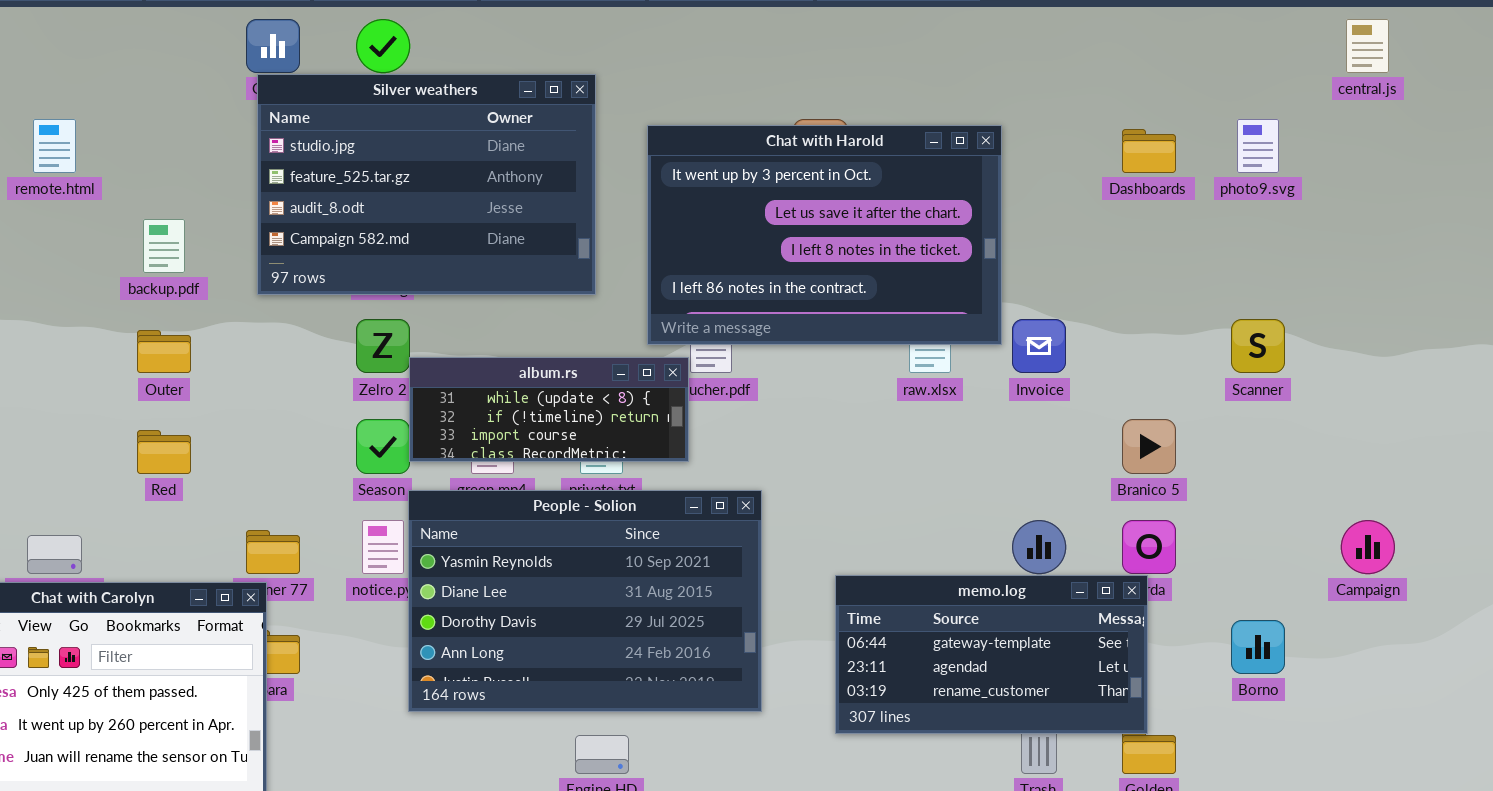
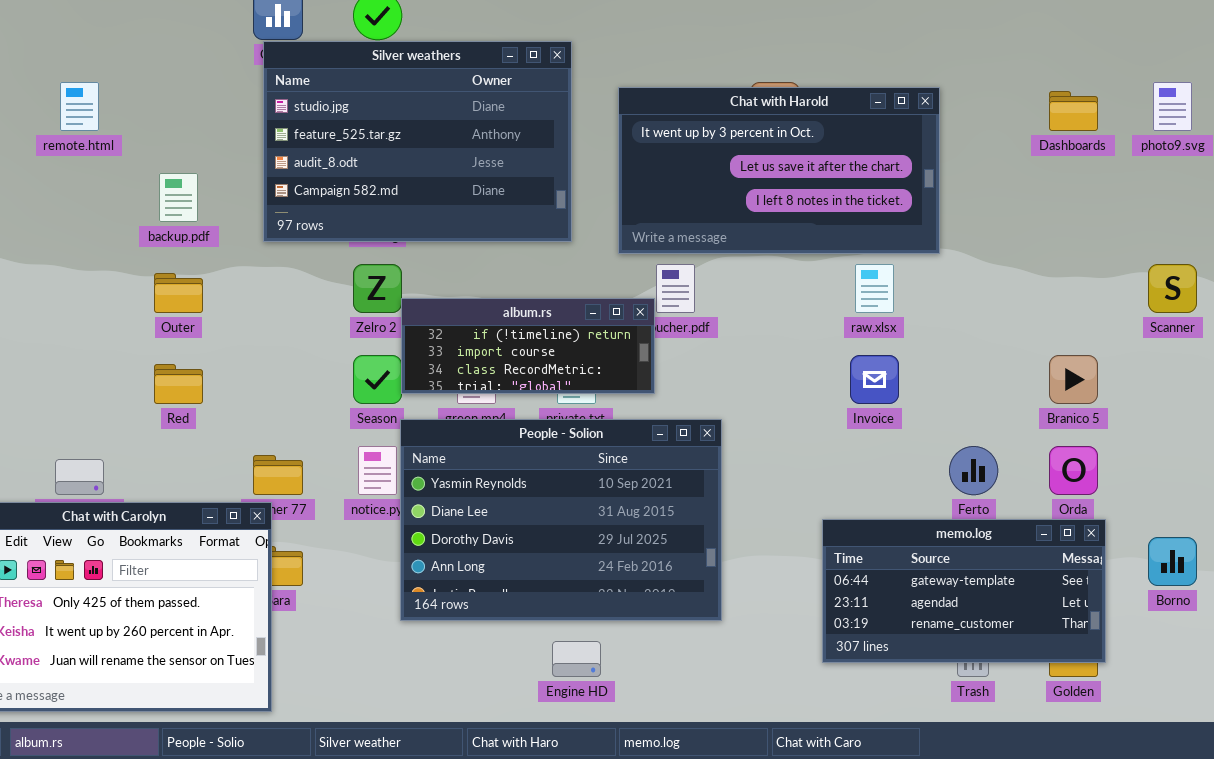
Chat with Harold: [647,125,1002,345] -> [618,87,940,254], resized
Invoice: [1012,319,1066,373] -> [850,355,899,404], moved
album.rs: [409,357,689,462] -> [401,298,655,394], scrolled down 1 row
memo.log: [835,575,1148,734] -> [822,519,1106,663], moved

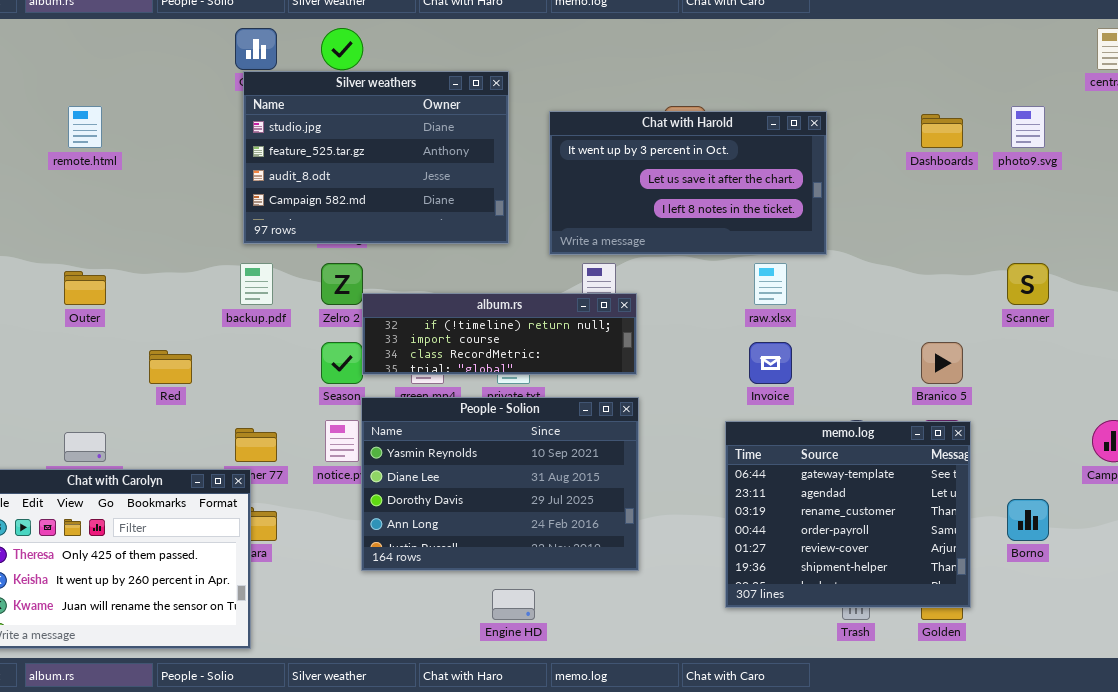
backup.pdf: [159,173,198,222] -> [240,263,273,305], moved
Outer: [154,273,203,313] -> [64,271,106,305], moved
album.rs: [401,298,655,394] -> [362,293,637,375], resized
memo.log: [822,519,1106,663] -> [725,421,971,608], resized

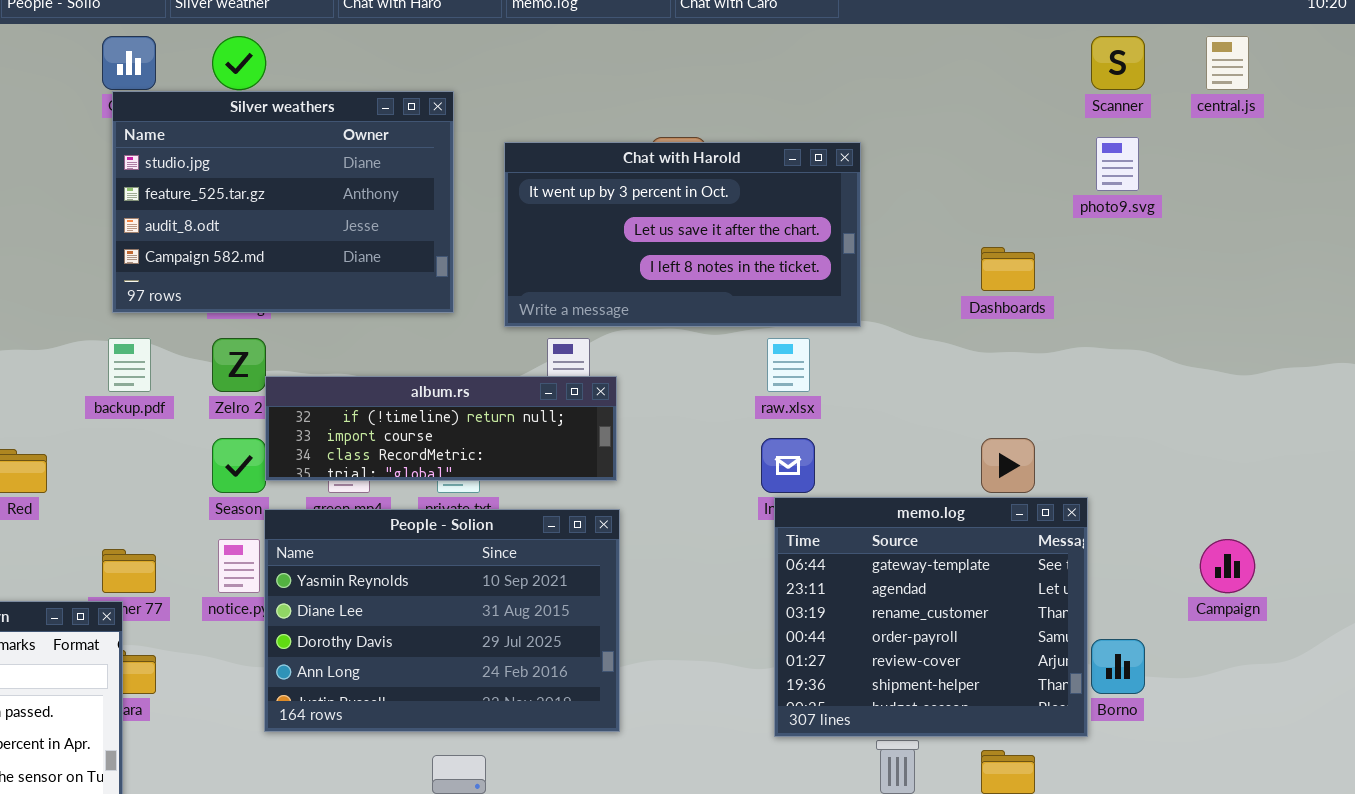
Dashboards: [921,114,963,148] -> [981,247,1035,291], moved
Scanner: [1007,263,1049,305] -> [1091,36,1145,90], moved
memo.log: [725,421,971,608] -> [774,497,1088,737], moved

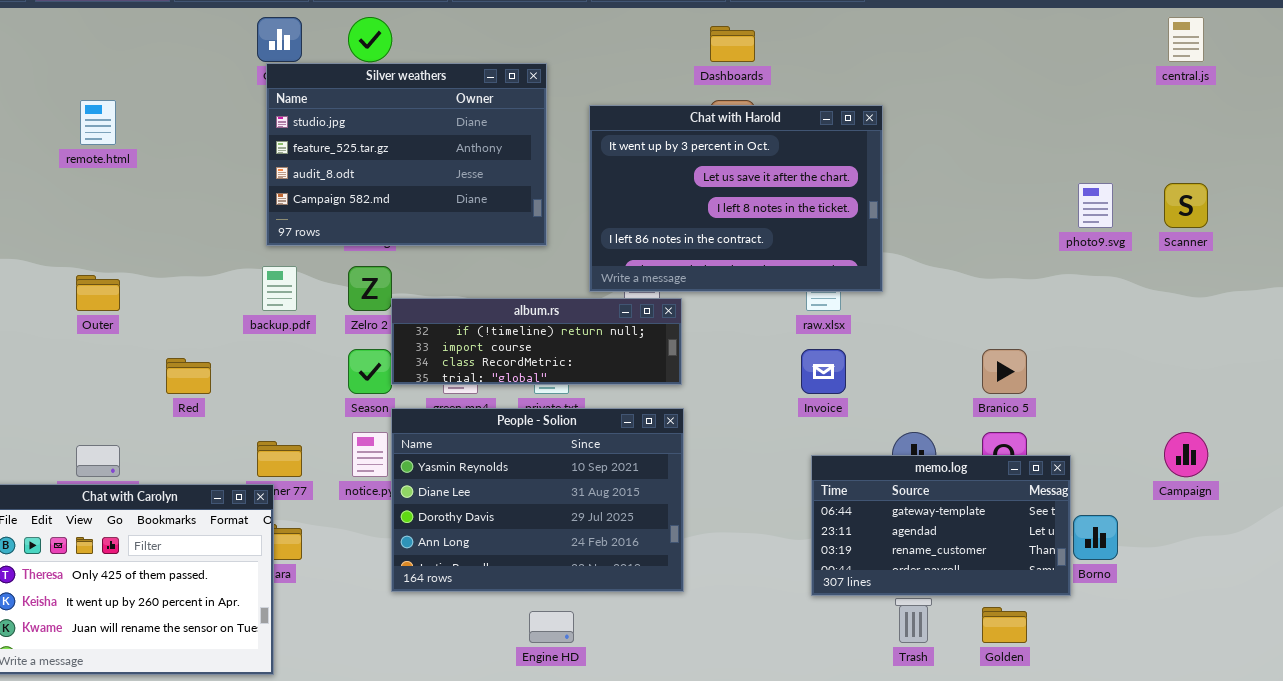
Scanner: [1091,36,1145,90] -> [1164,183,1208,228], moved
photo9.svg: [1096,137,1139,191] -> [1078,183,1113,228], moved
Chat with Harold: [504,142,861,327] -> [589,105,883,292], resized
Dashboards: [981,247,1035,291] -> [710,26,755,62], moved
memo.log: [774,497,1088,737] -> [811,455,1071,596], resized

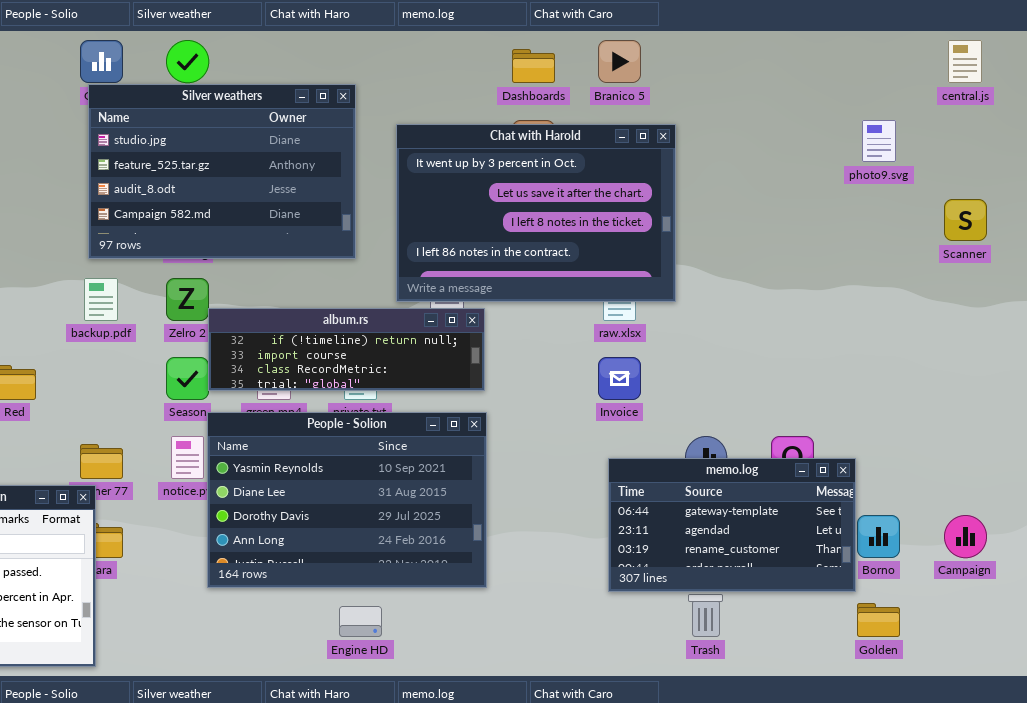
photo9.svg: [1078,183,1113,228] -> [862,120,896,162], moved
Branico 5: [982,349,1027,394] -> [598,40,641,83], moved
Campaign: [1164,432,1208,477] -> [944,515,987,558], moved
Golden: [982,607,1027,643] -> [857,603,900,637], moved

